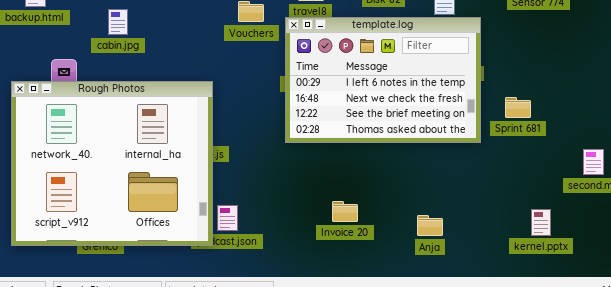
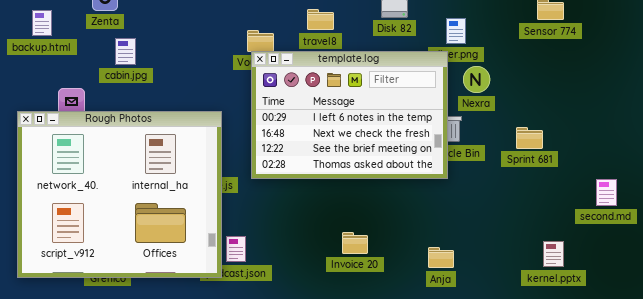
template.log: [285,17,481,143] -> [251,51,448,179], moved

